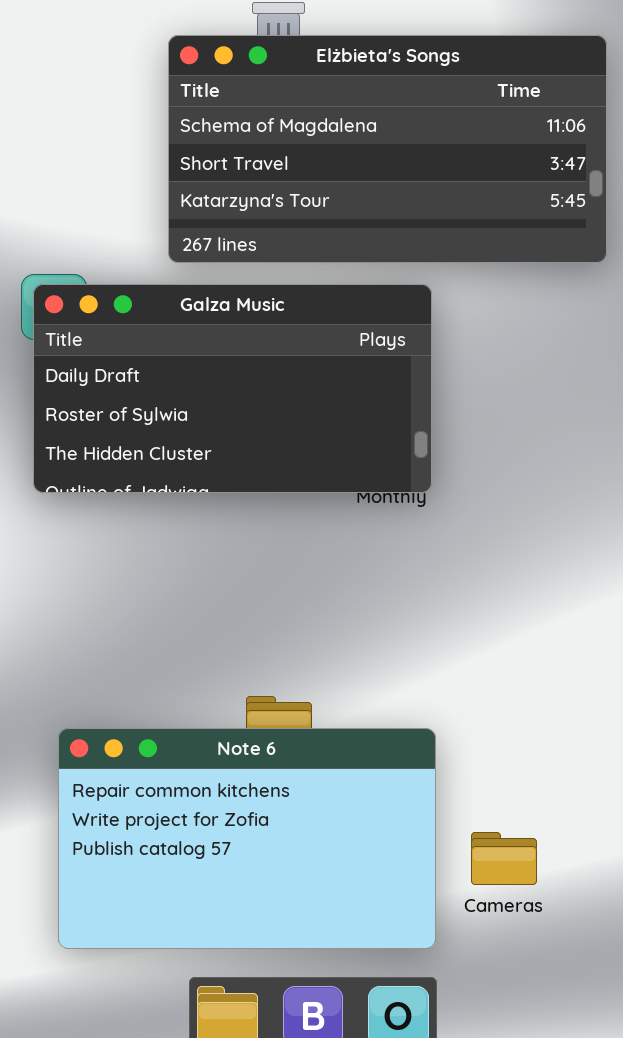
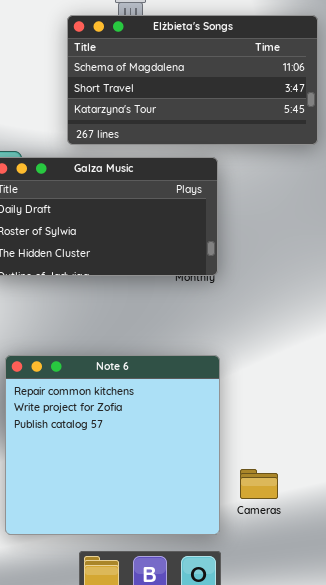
Note 6: [58,728,436,949] -> [5,355,220,535], resized

